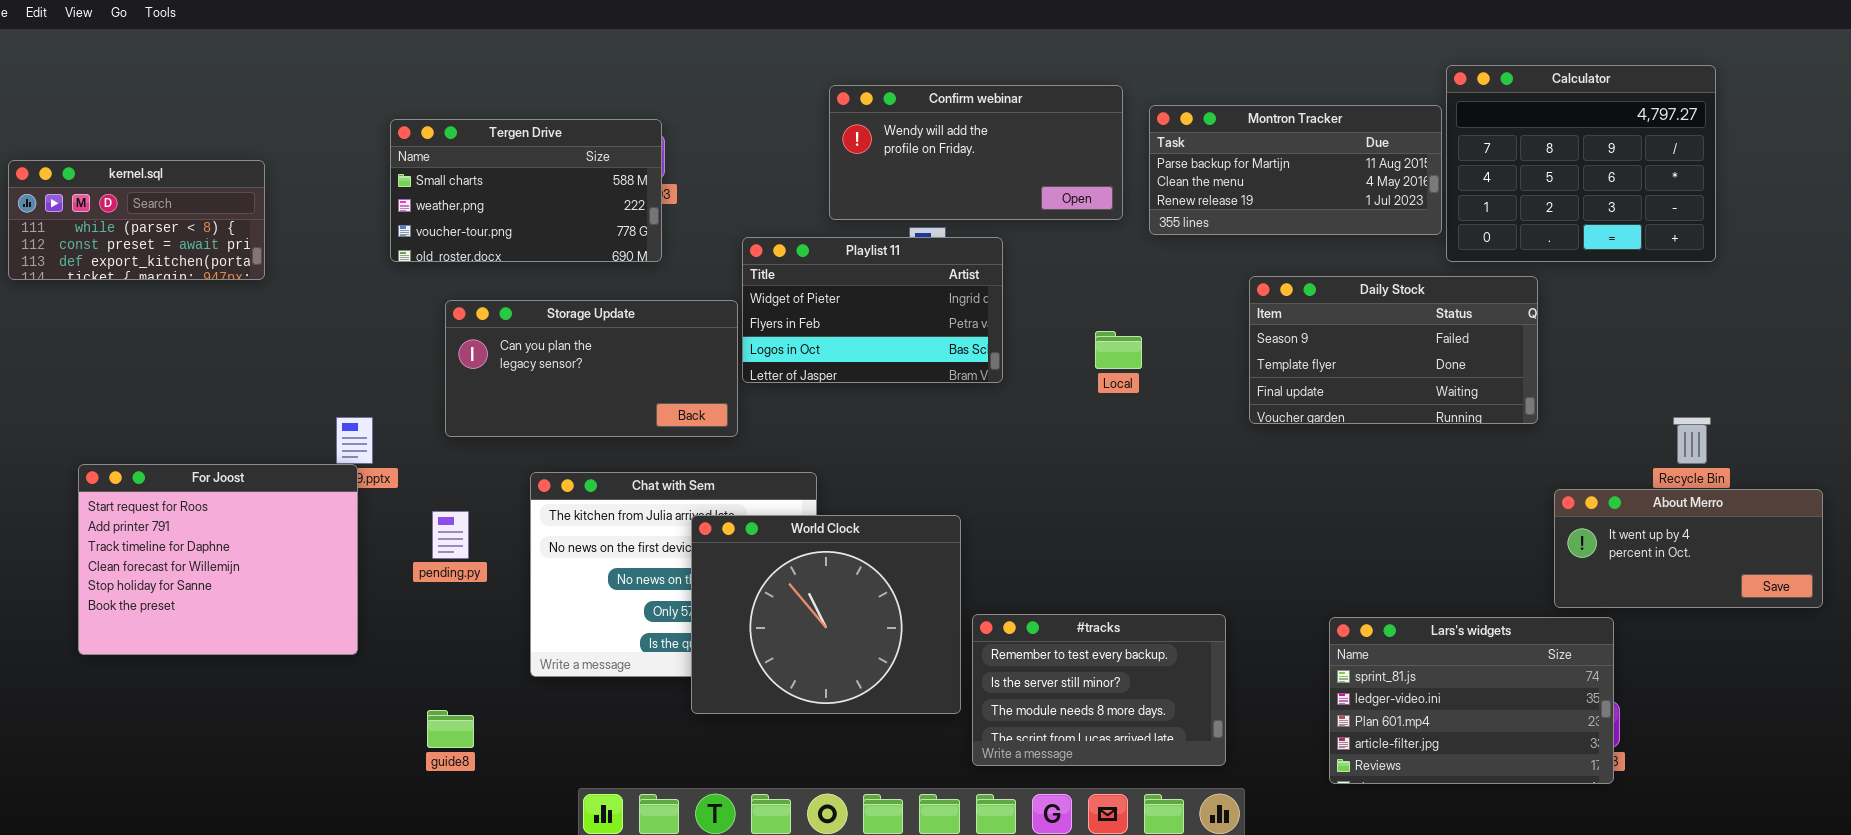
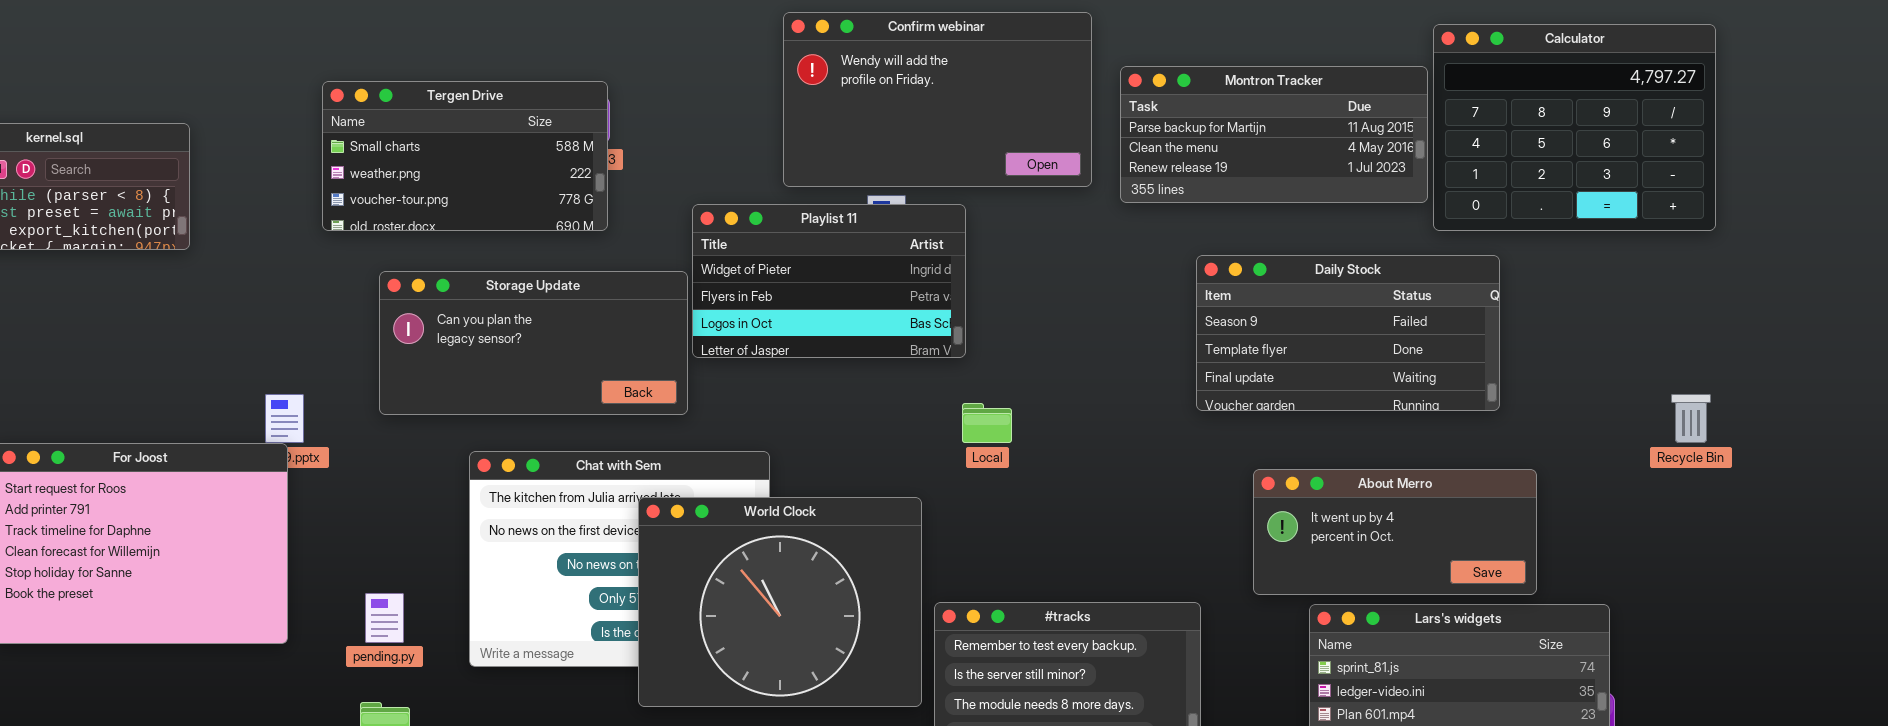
Confirm webinar: [829,85,1123,220] -> [783,12,1092,187], resized
Daily Stock: [1249,276,1538,424] -> [1196,255,1500,411], moved
Local: [1095,331,1142,369] -> [962,403,1012,443], moved
About Merro: [1554,489,1823,608] -> [1253,469,1537,595], moved
pending.py: [432,511,469,559] -> [365,593,404,643], moved

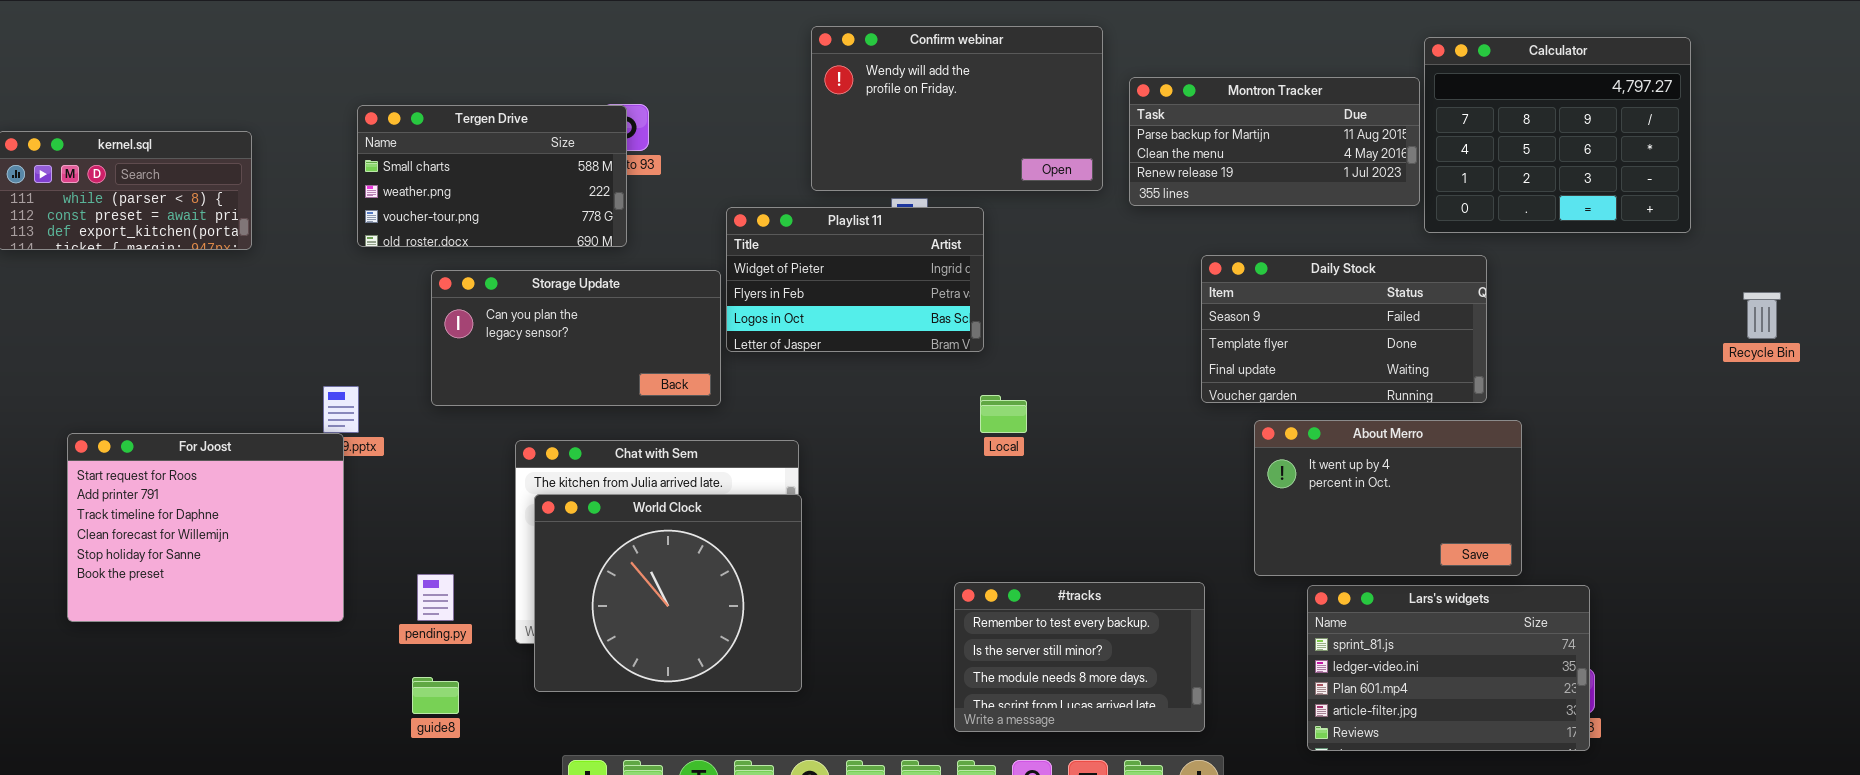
Tergen Drive: [322,81,608,231] -> [357,105,627,247], moved
Recycle Bin: [1671,394,1711,443] -> [1743,292,1781,339], moved
About Merro: [1253,469,1537,595] -> [1254,420,1522,576], resized
World Clock: [638,497,922,707] -> [534,494,802,692], moved

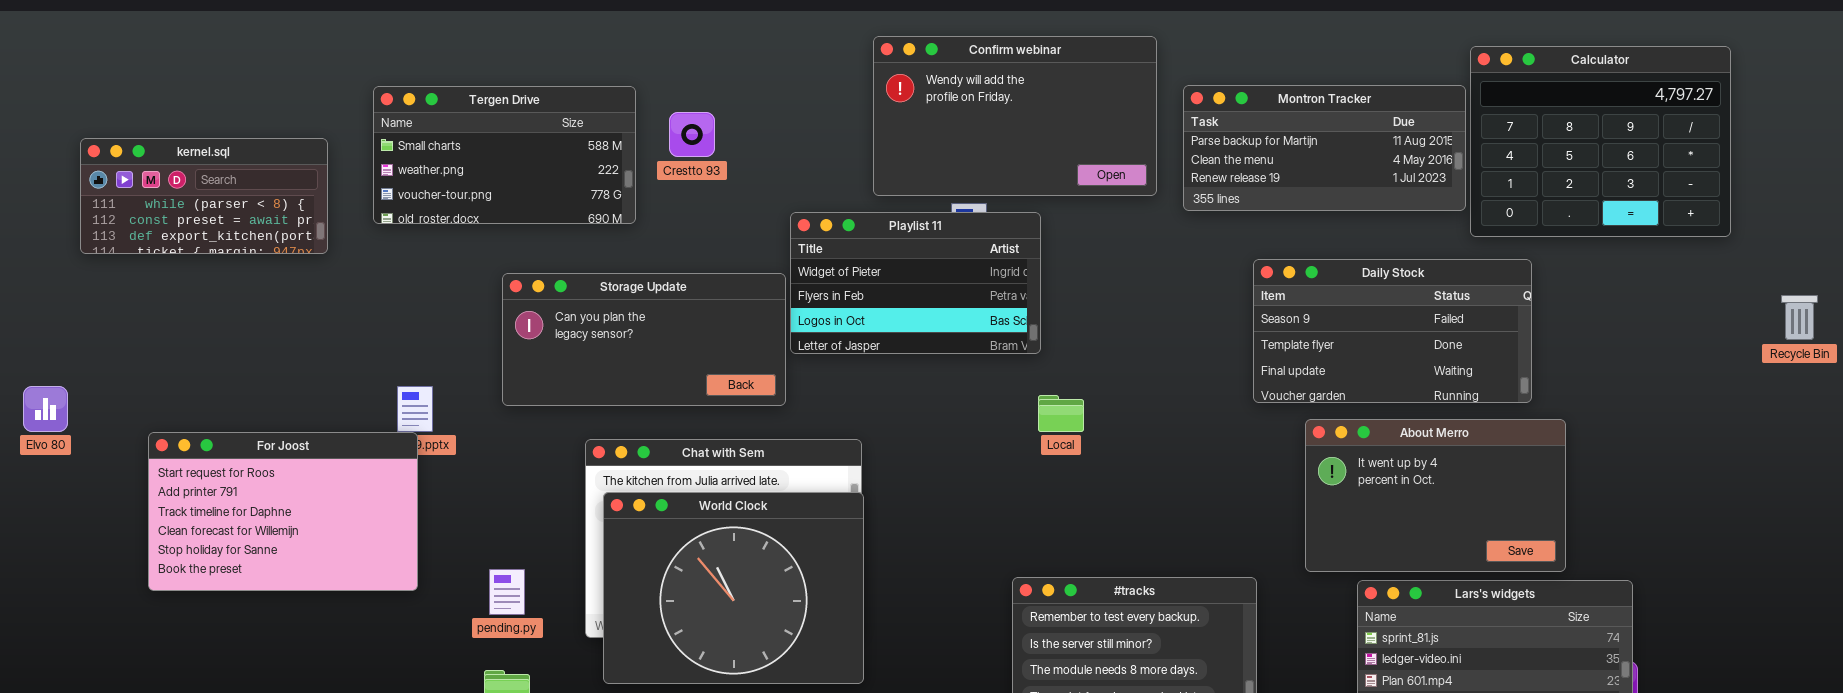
Tergen Drive: [357,105,627,247] -> [373,86,636,224], moved
For Joost: [67,433,344,622] -> [148,432,418,591], resized

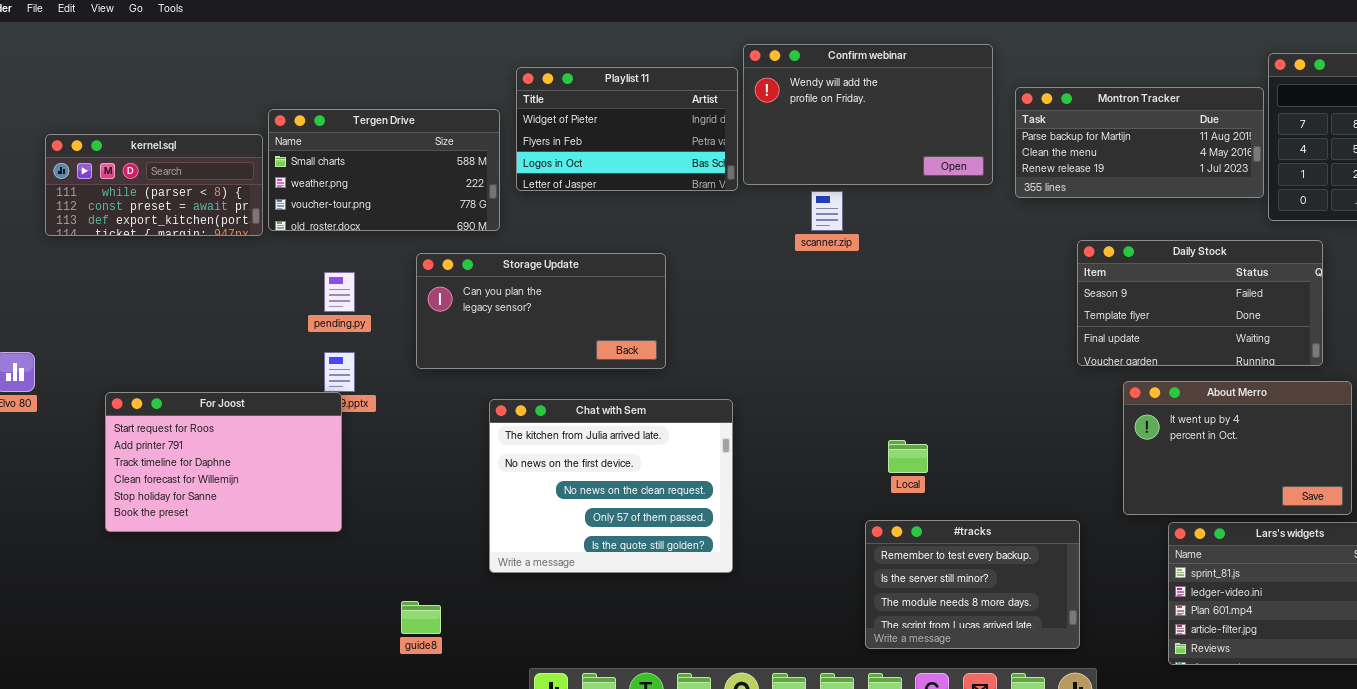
Tergen Drive: [373,86,636,224] -> [268,109,500,231], moved
Playlist 11: [790,212,1041,354] -> [516,67,738,191], moved
Local: [1038,395,1084,432] -> [888,440,928,473], moved
World Clock: [603,492,864,684] -> none, closed
pending.py: [489,569,525,615] -> [324,272,355,312], moved

